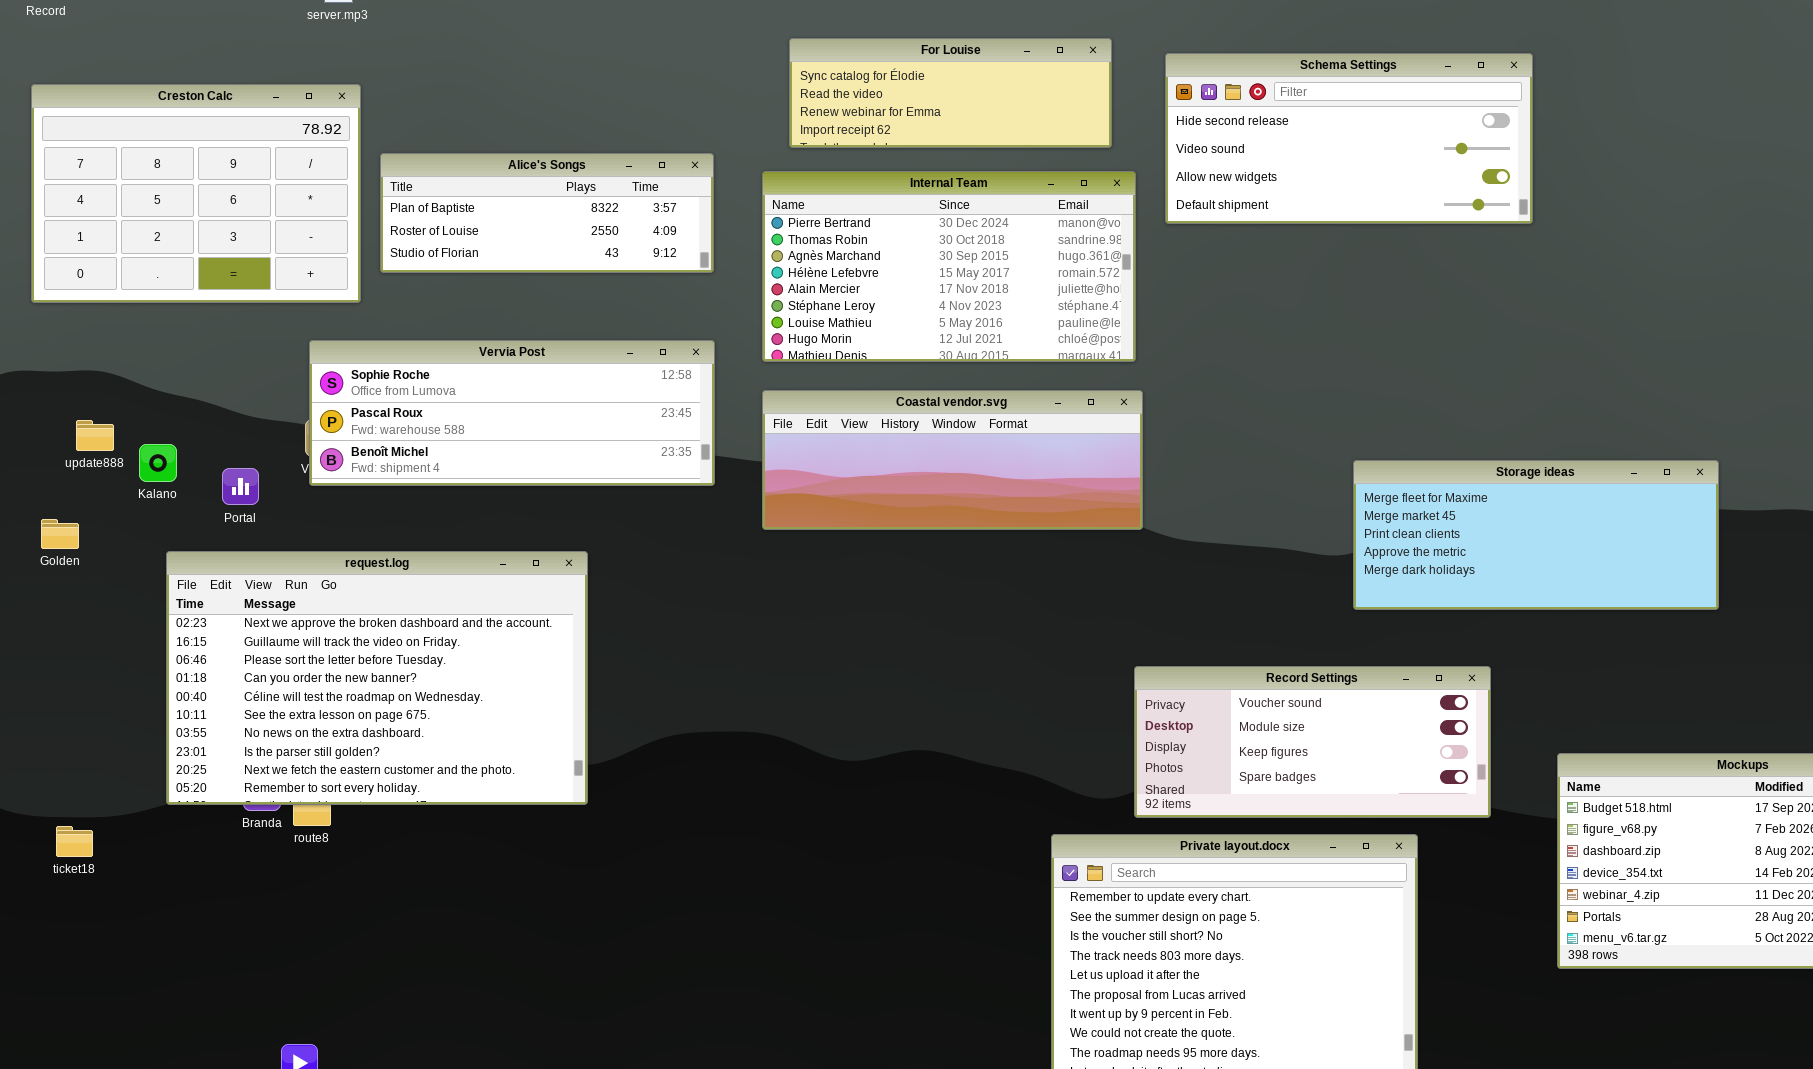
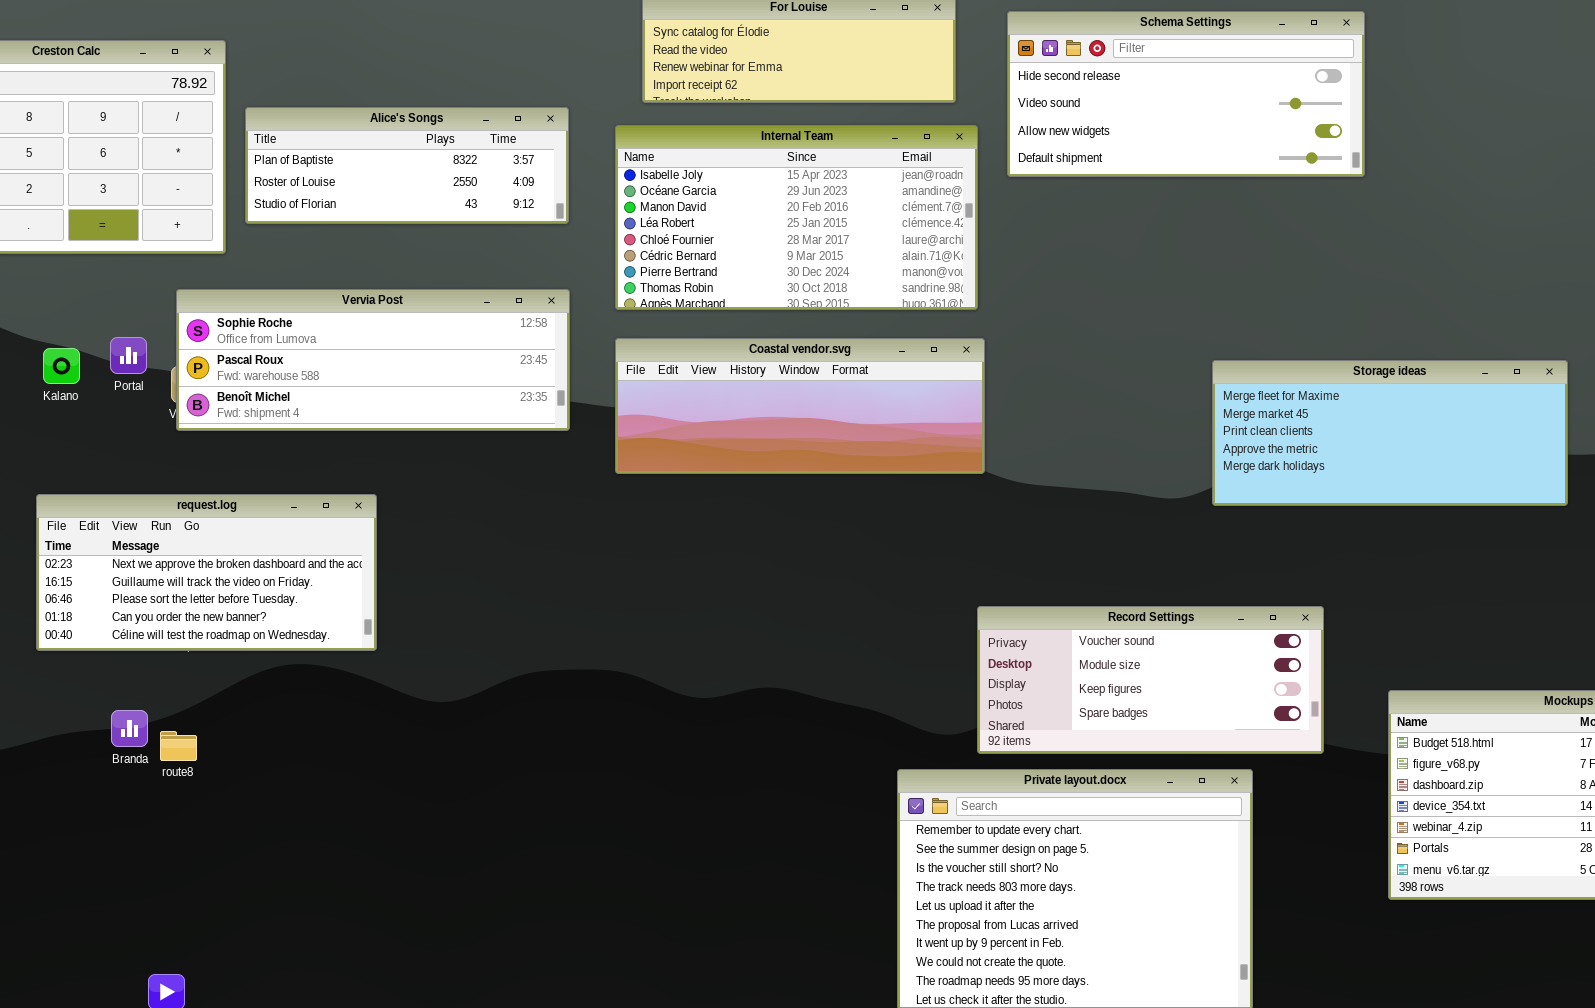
Internal Team: [762,171,1136,362] -> [615,125,978,310], scrolled up 6 rows
Kalano: [139,444,177,482] -> [43,348,80,384], moved
Storage ideas: [1353,460,1719,610] -> [1212,360,1568,506], moved
Portal: [222,468,259,505] -> [110,337,147,374], moved
request.log: [166,551,588,805] -> [36,494,377,651], resized

